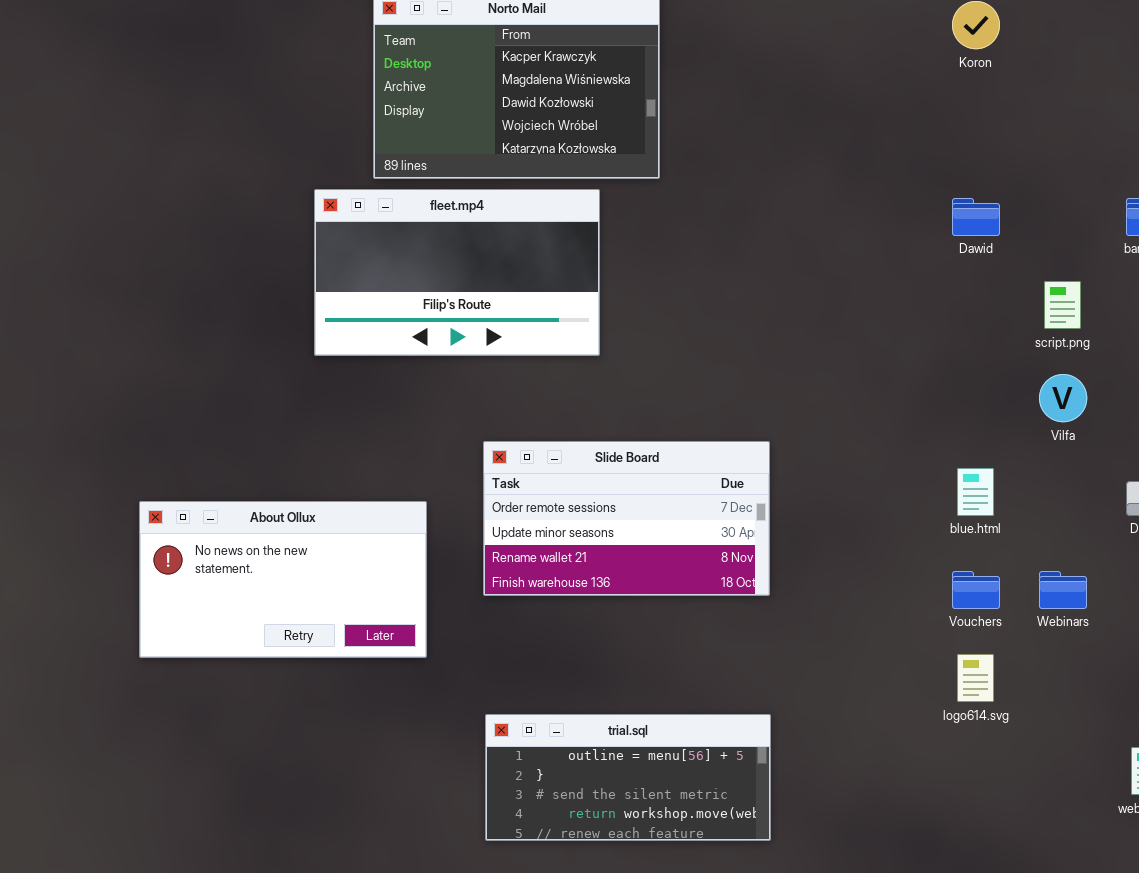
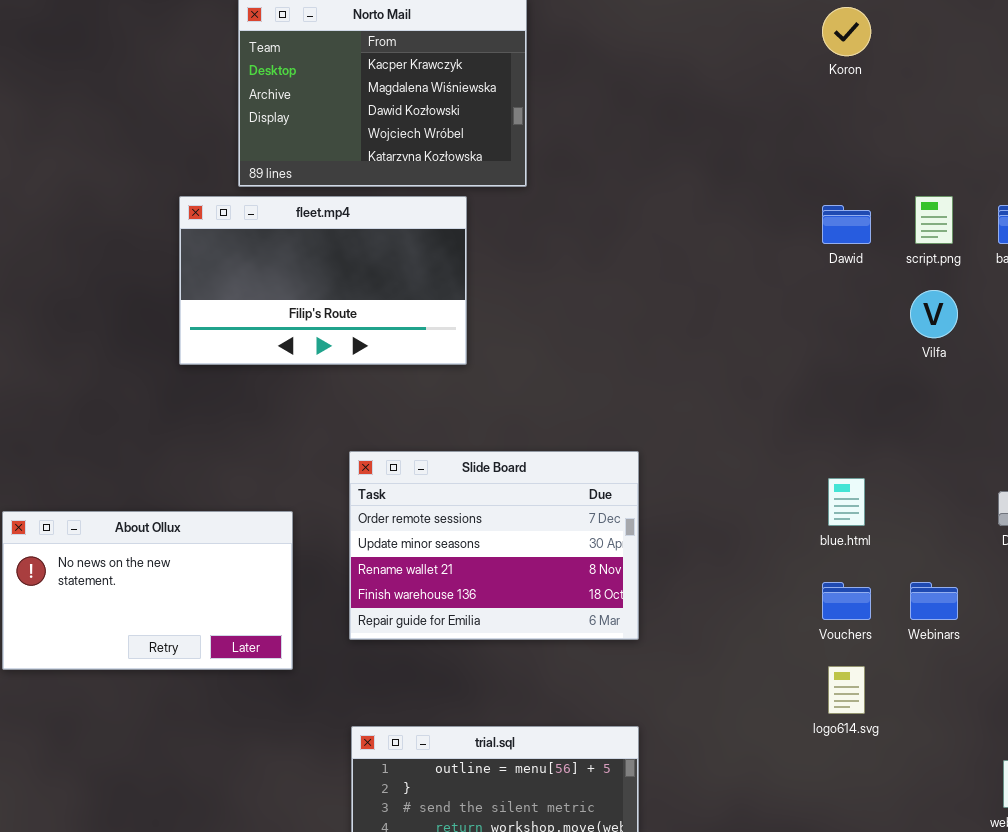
script.png: [1044,281,1081,329] -> [915,196,953,244], moved
Vilfa: [1039,374,1087,422] -> [910,290,958,338], moved
Slide Board: [483,441,770,596] -> [349,451,639,640], resized

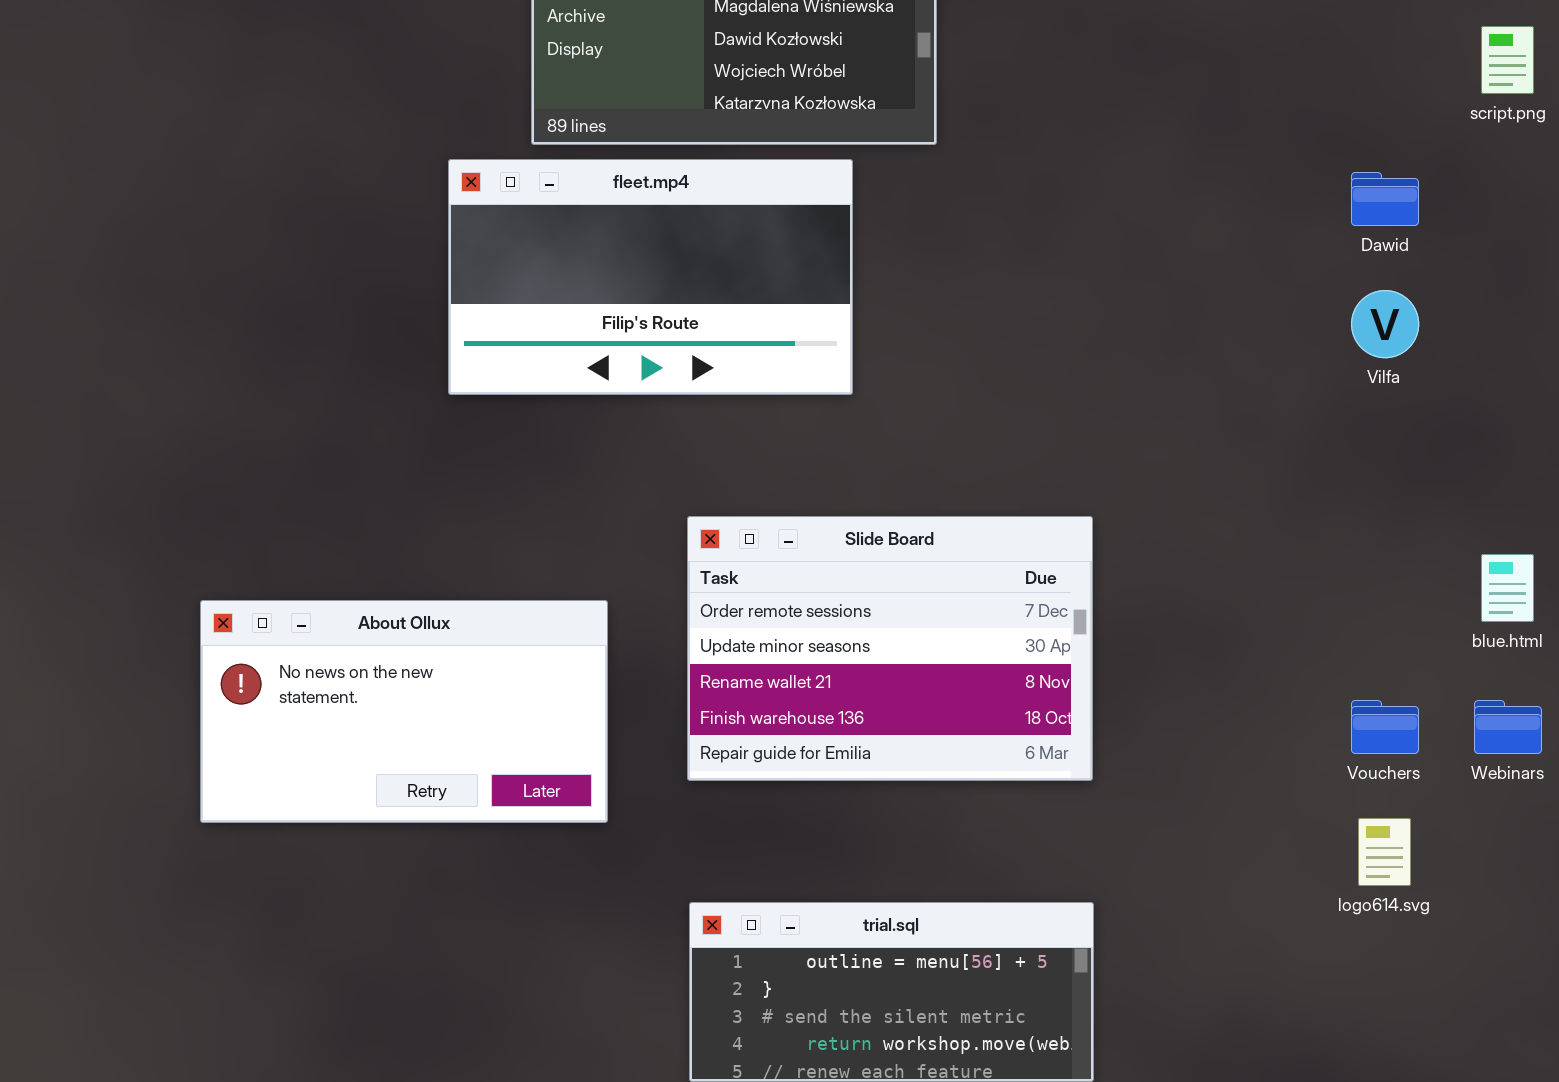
script.png: [915,196,953,244] -> [1481,26,1534,94], moved
Vilfa: [910,290,958,338] -> [1351,290,1419,358], moved
blue.html: [828,478,865,526] -> [1481,554,1534,622], moved

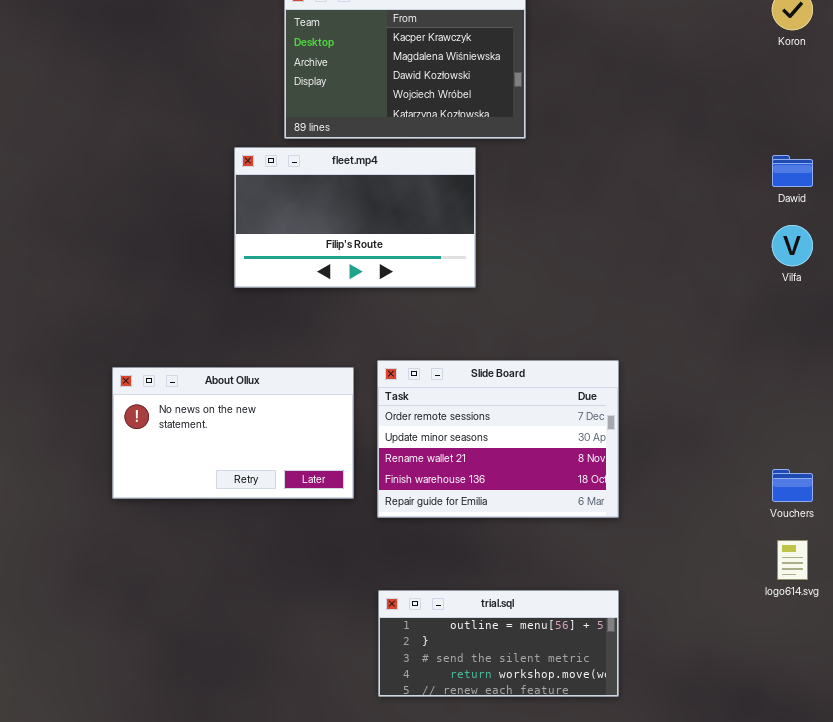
About Ollux: [200,600,608,823] -> [112,367,354,499], moved

